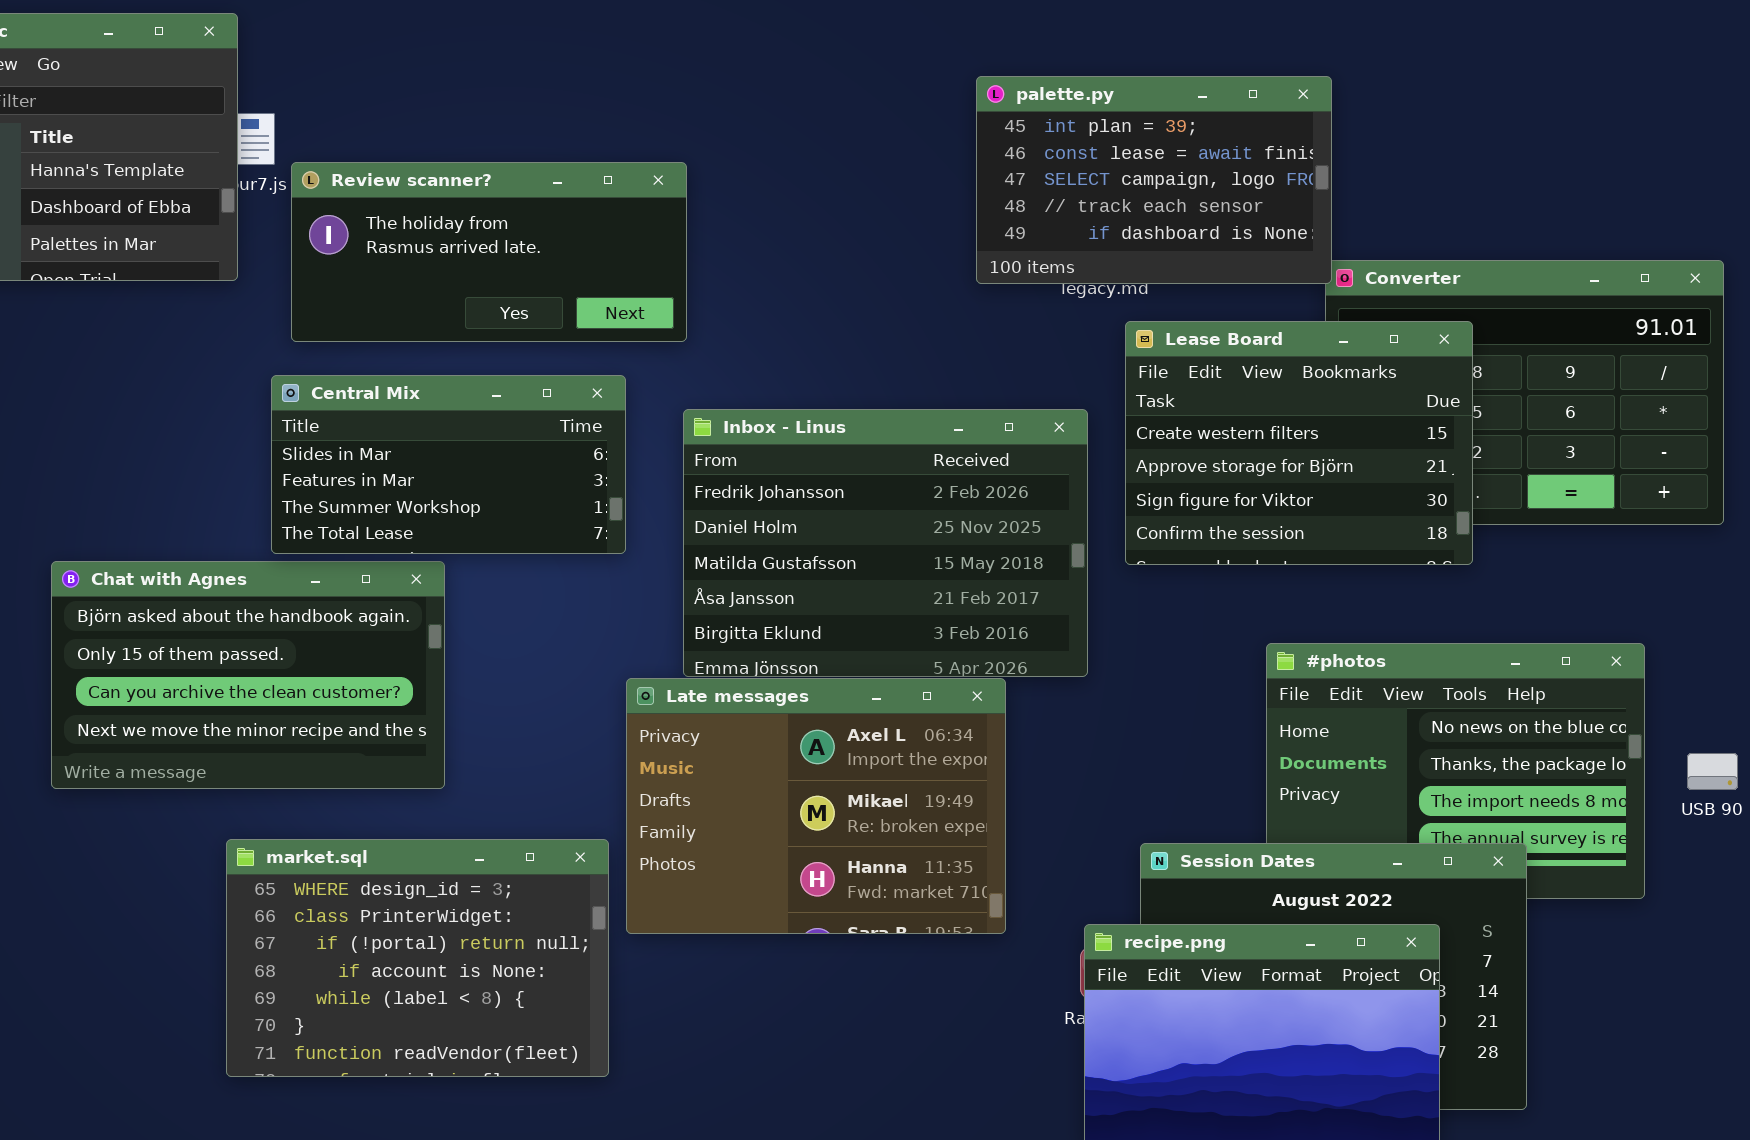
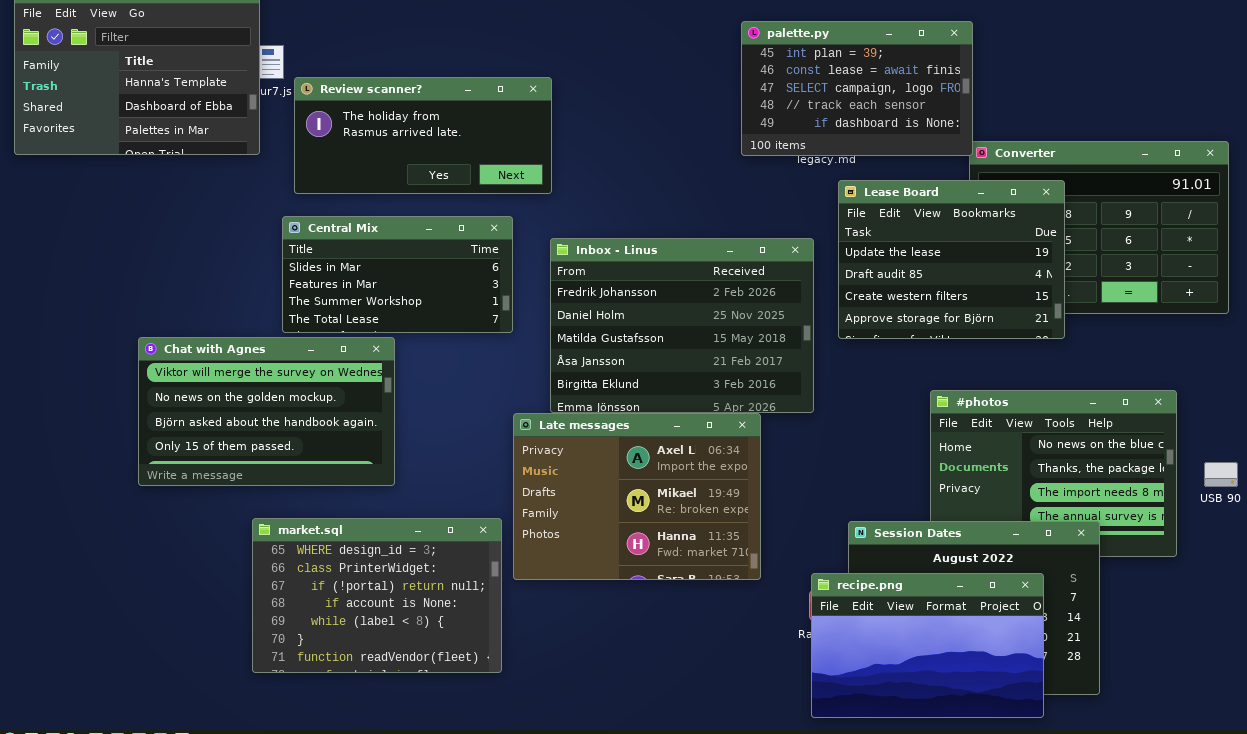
Lease Board: [1125,321,1473,565] -> [838,180,1065,339], scrolled up 2 rows
Chat with Agnes: [51,561,445,789] -> [138,337,395,486], scrolled up 2 rows

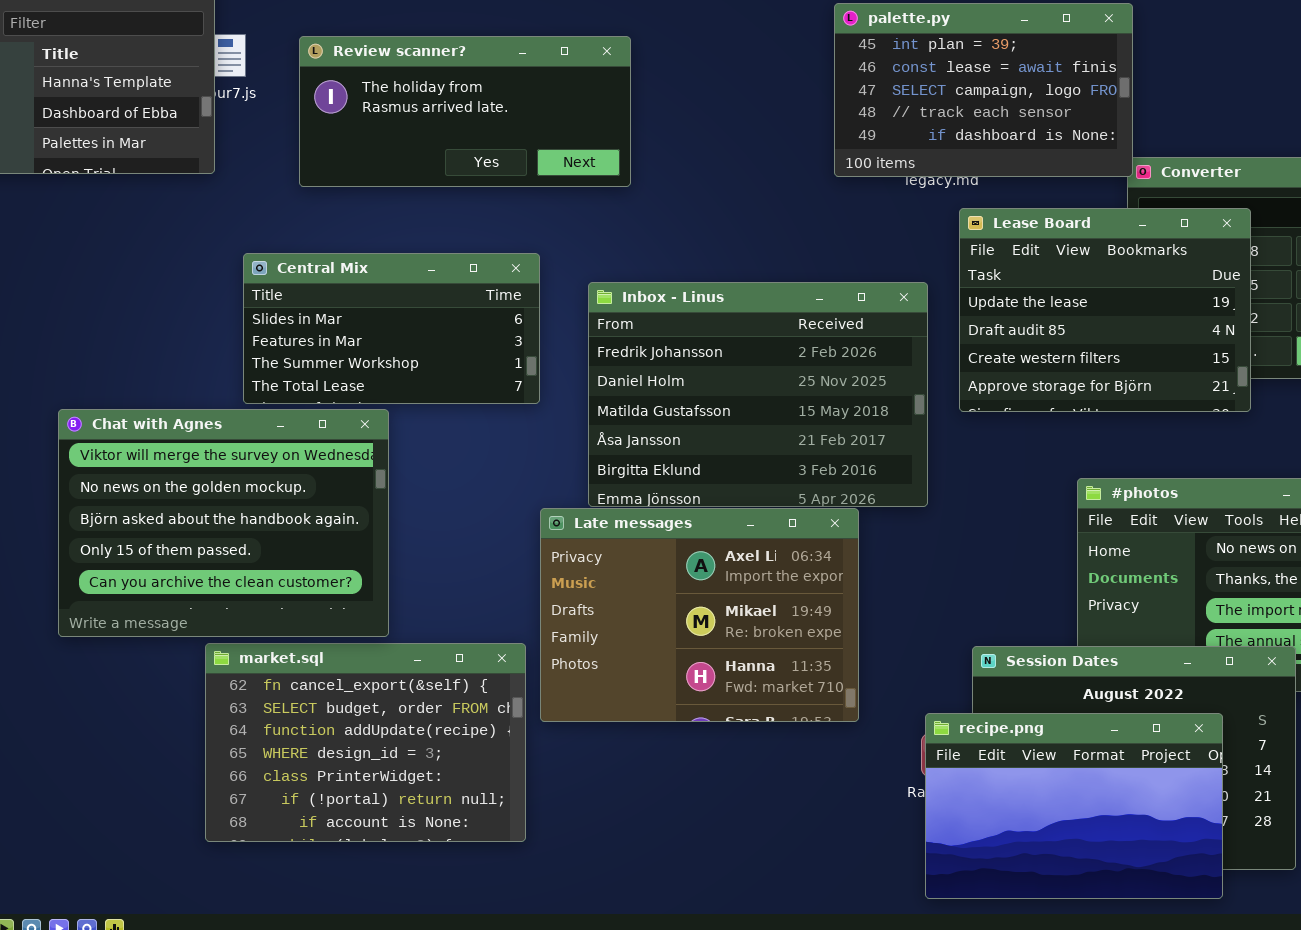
Review scanner?: [294,77,552,194] -> [299,36,631,187], moved
Chat with Agnes: [138,337,395,486] -> [58,409,389,637], resized
market.sql: [252,518,502,673] -> [205,643,526,842], scrolled up 3 rows

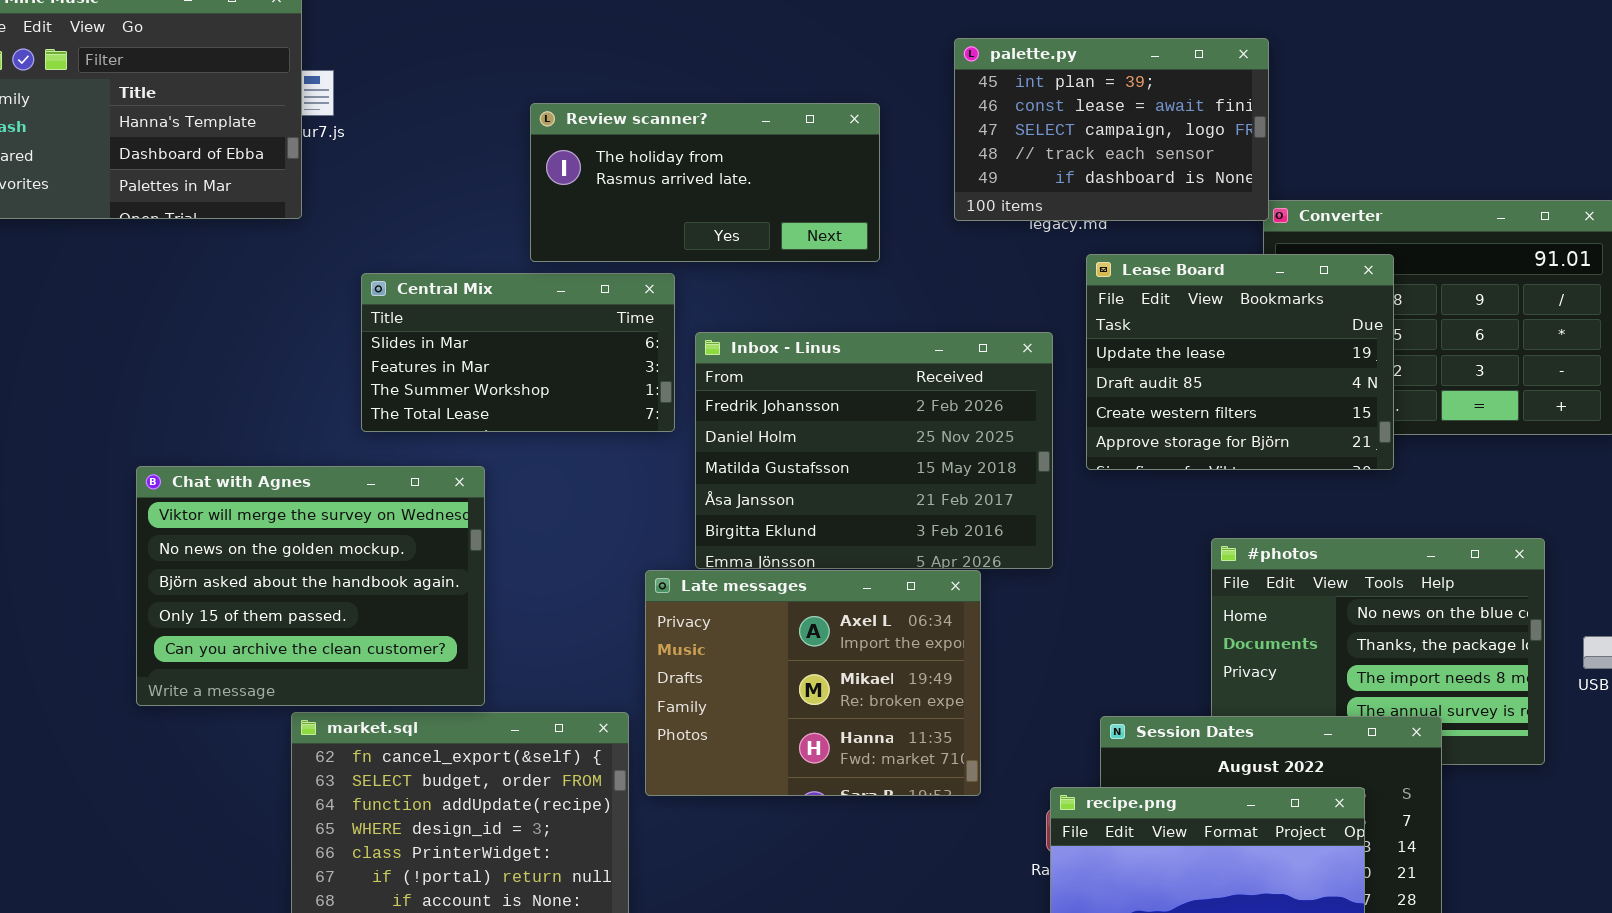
Review scanner?: [299,36,631,187] -> [530,103,880,262], moved
Central Mix: [243,253,540,404] -> [361,273,675,432], moved

